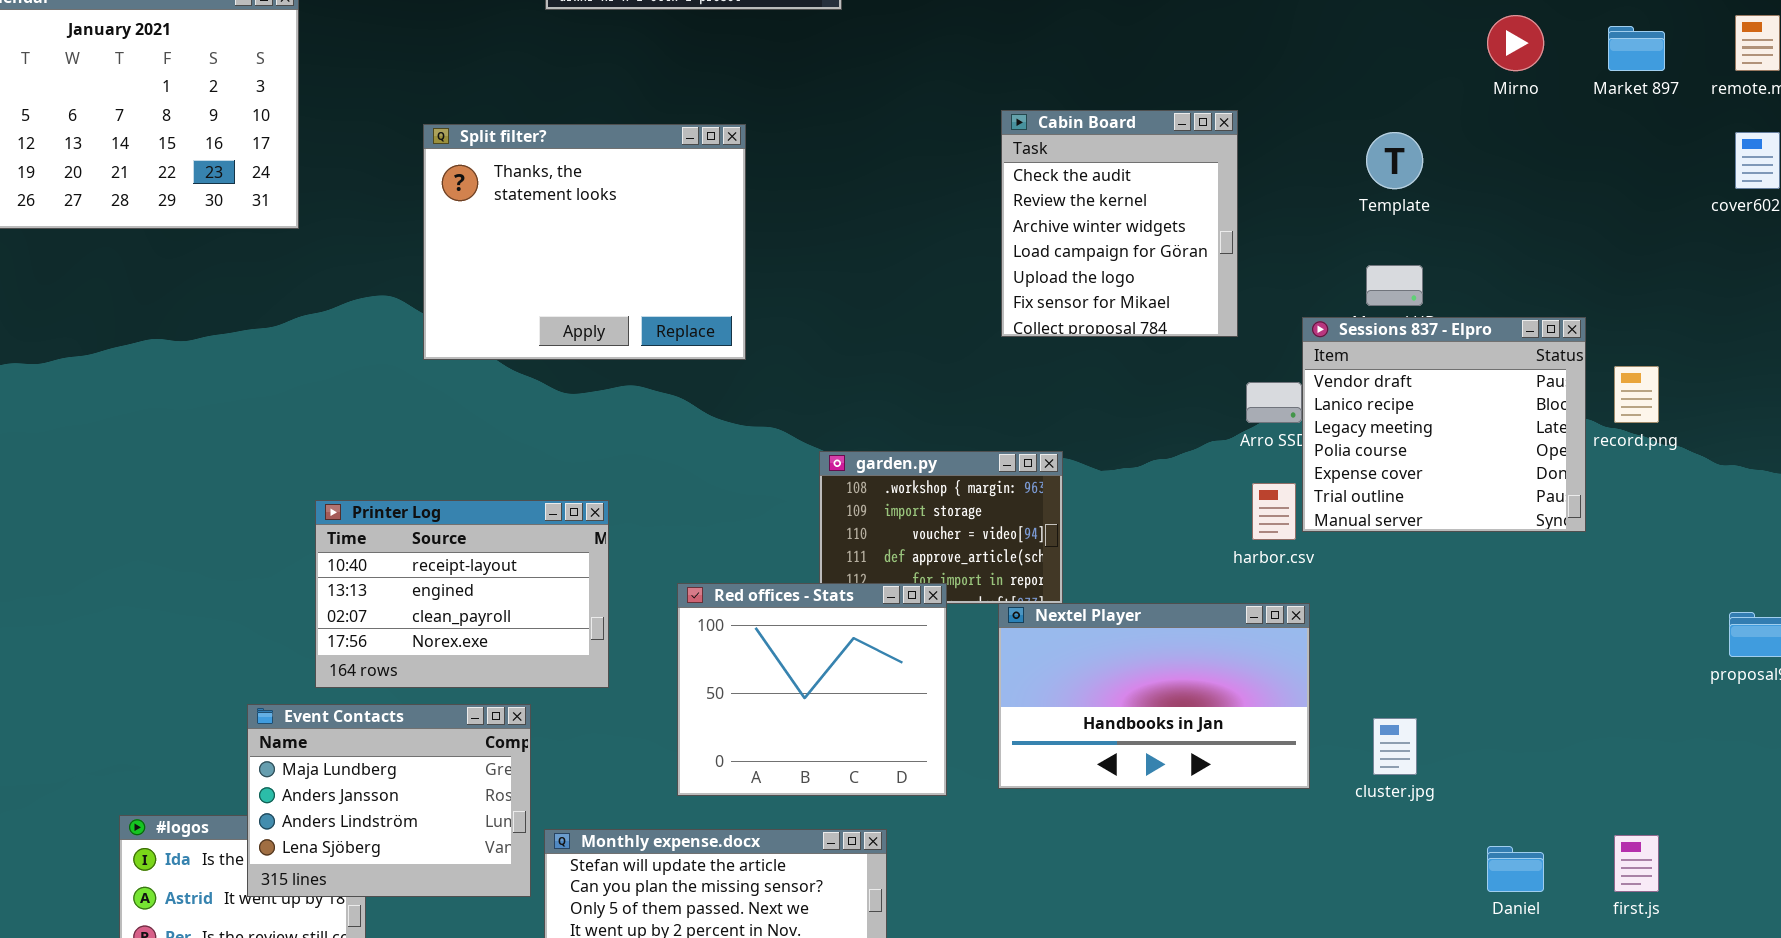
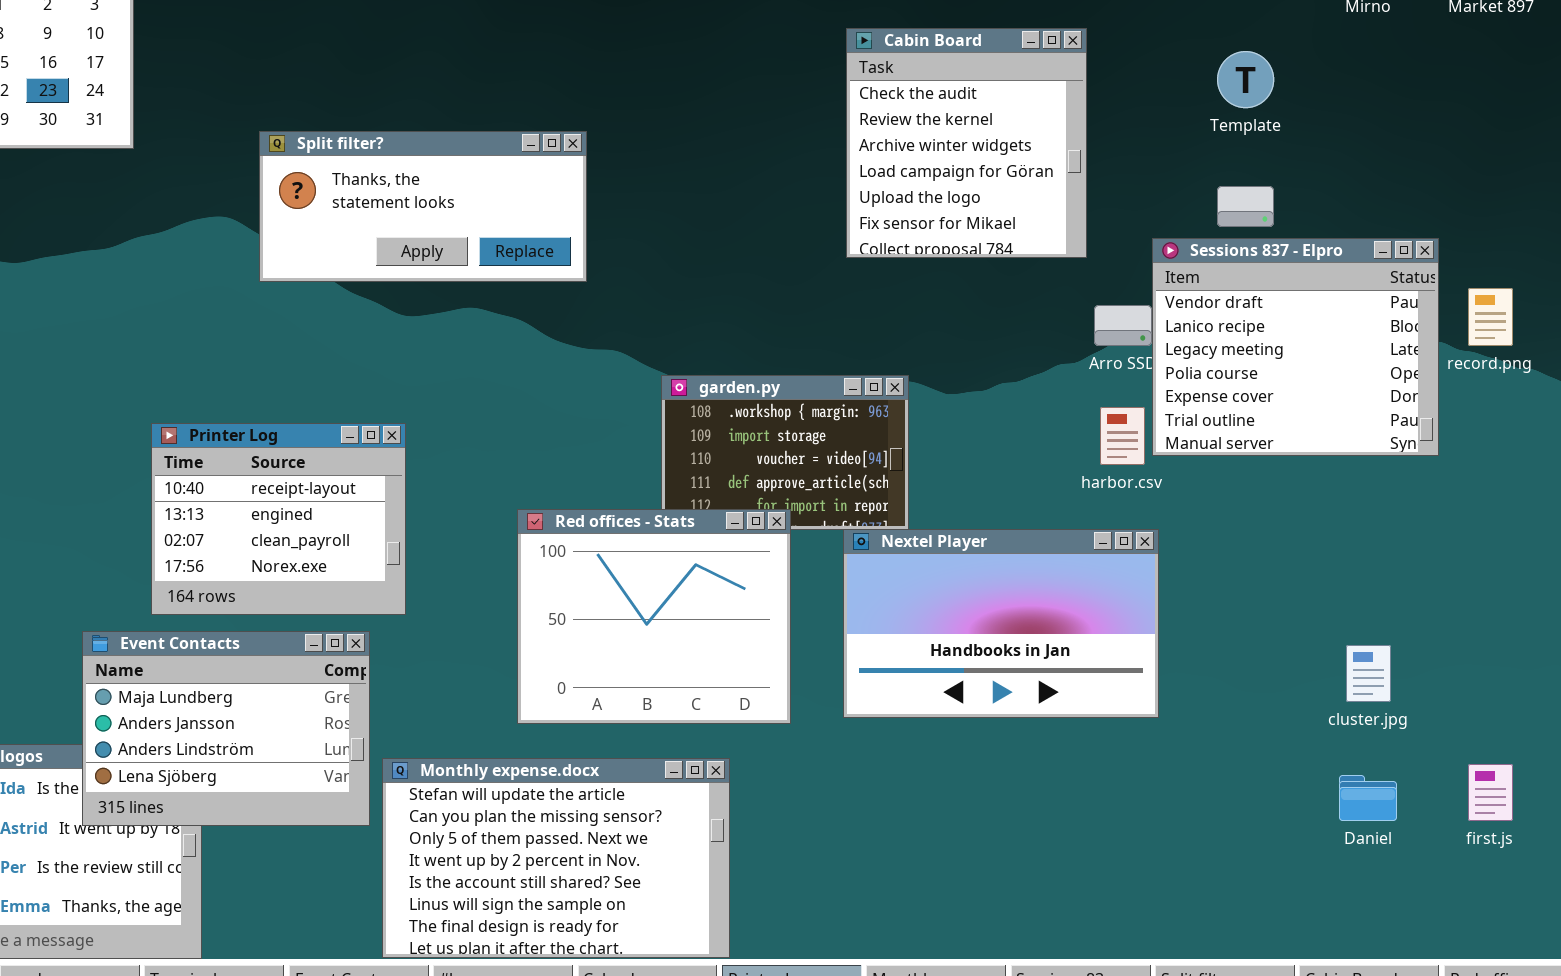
Split filter?: [423,124,746,360] -> [259,131,587,282], resized
Printer Log: [315,500,609,688] -> [151,423,406,615], resized
cluster.jpg: [1373,718,1417,775] -> [1346,645,1391,702], moved

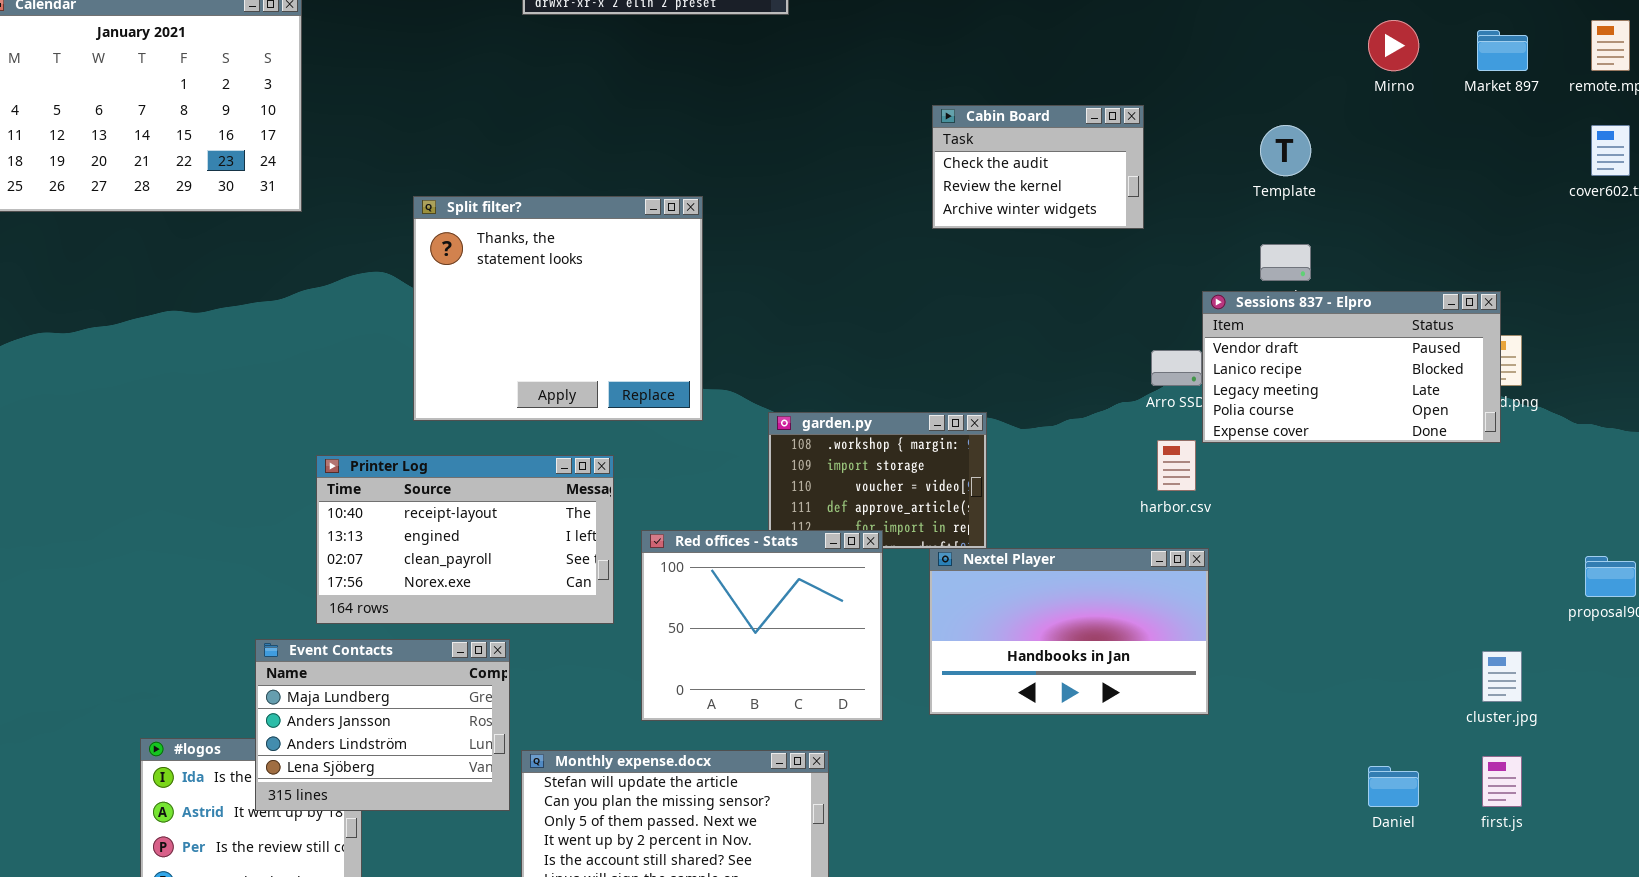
Cabin Board: [846,28,1087,258] -> [932,105,1144,229], resized
Split filter?: [259,131,587,282] -> [413,196,703,421], resized
Sessions 837 - Elpro: [1152,238,1439,456] -> [1202,291,1501,443], resized
Printer Log: [151,423,406,615] -> [316,455,614,624], resized
cluster.jpg: [1346,645,1391,702] -> [1482,651,1522,702], moved

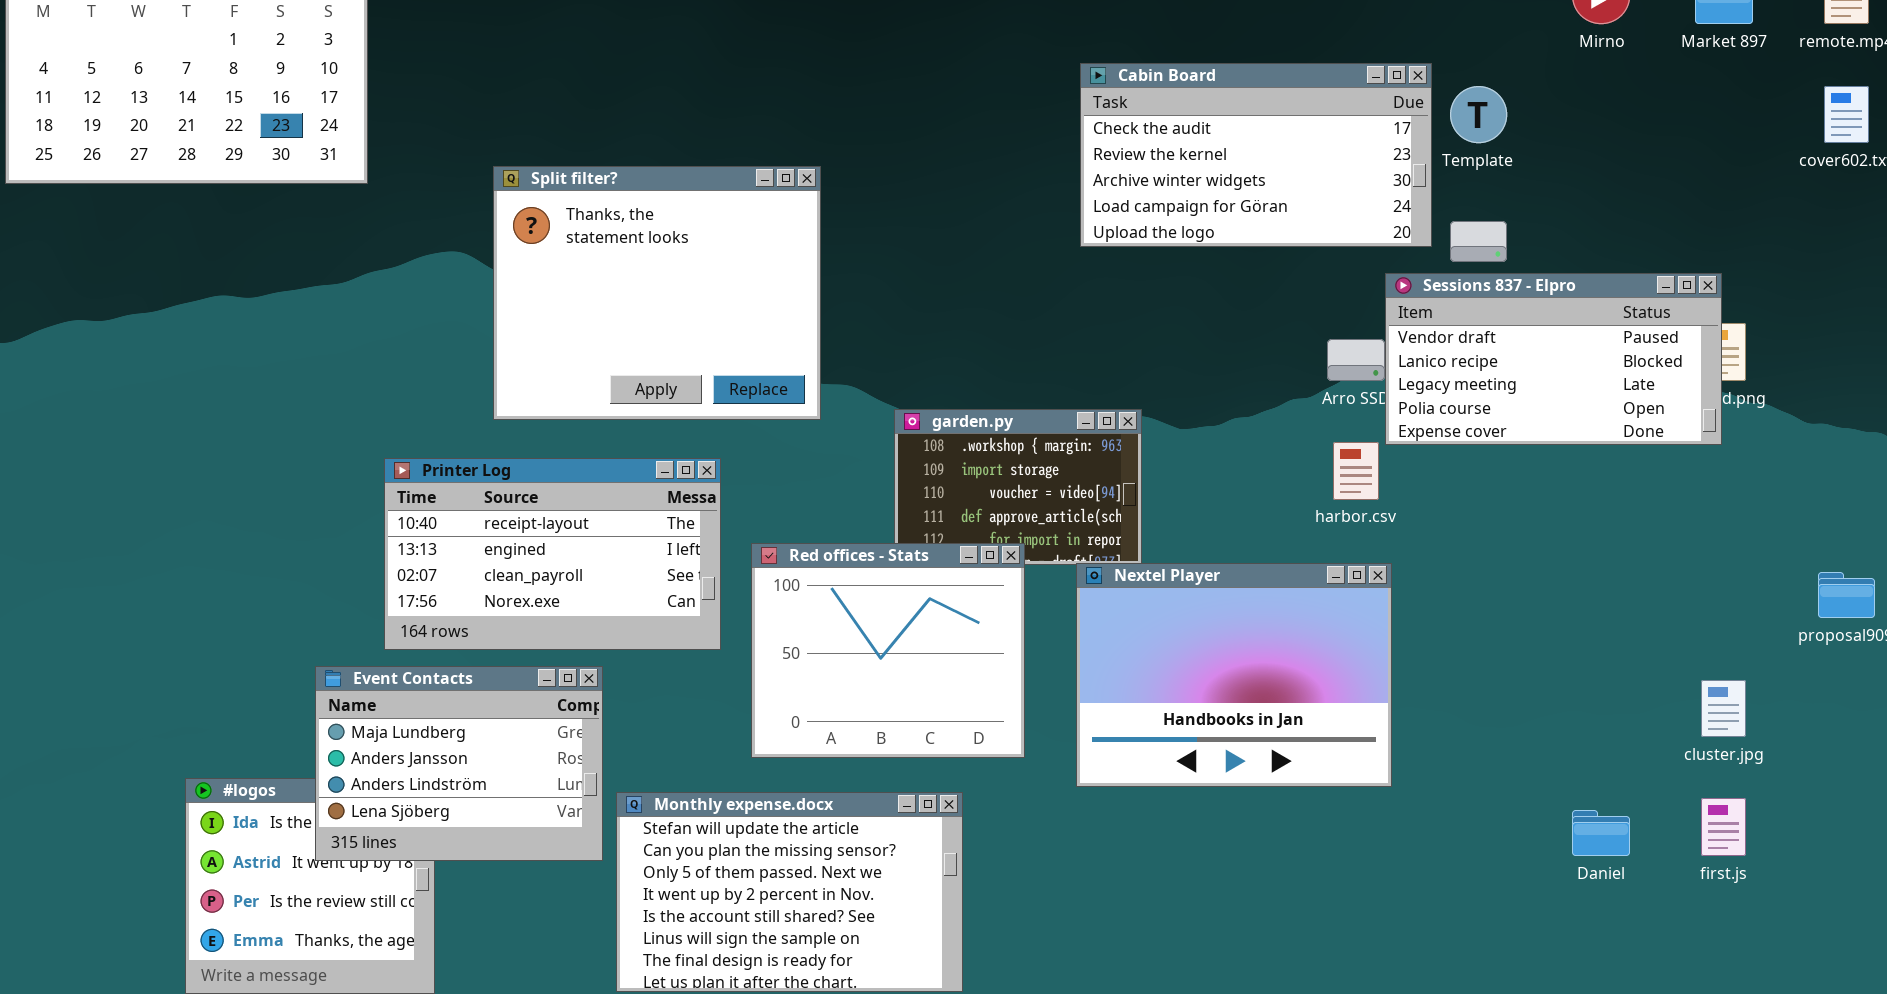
Cabin Board: [932,105,1144,229] -> [1080,63,1432,247], resized
Nextel Player: [929,548,1209,715] -> [1076,563,1392,787], resized

